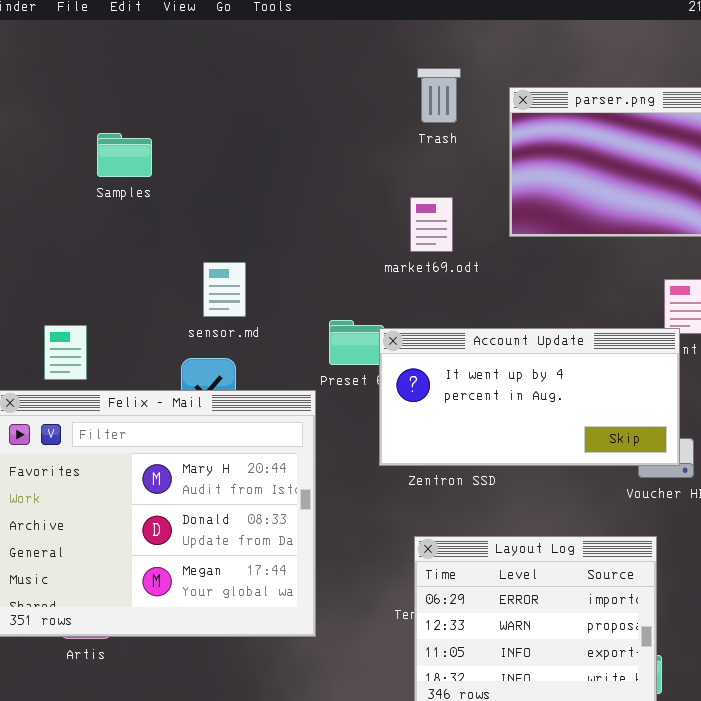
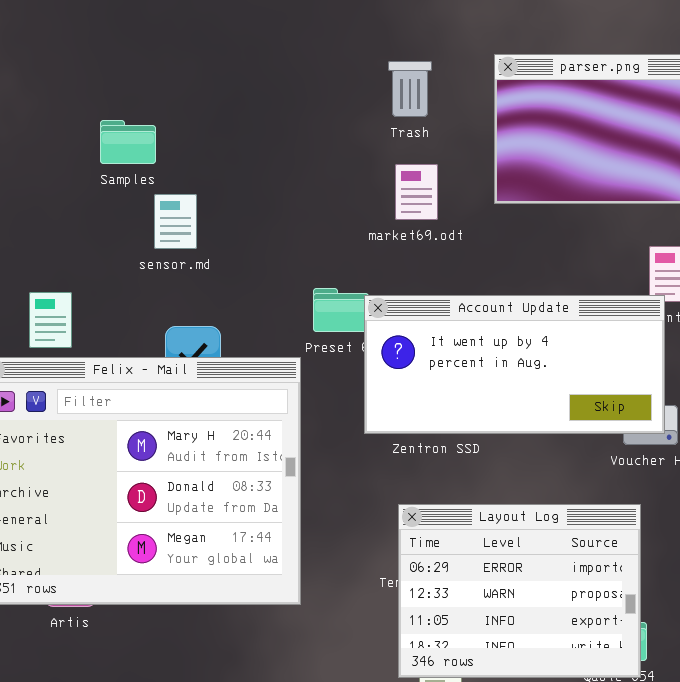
Trash: [417,68,461,123] -> [388,61,432,117], moved
Samples: [97,133,152,177] -> [100,120,156,164], moved
sensor.md: [203,262,246,317] -> [154,194,197,249], moved

